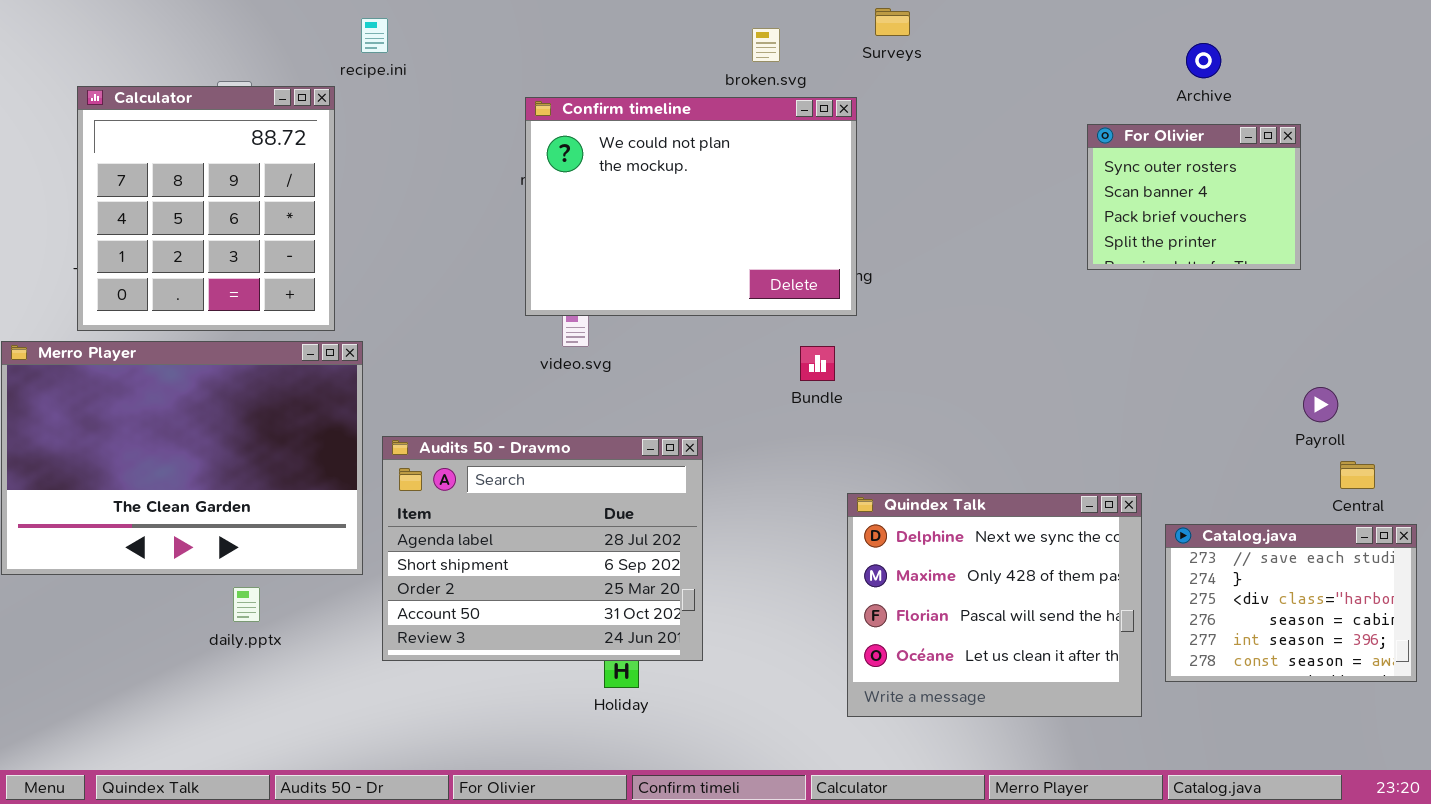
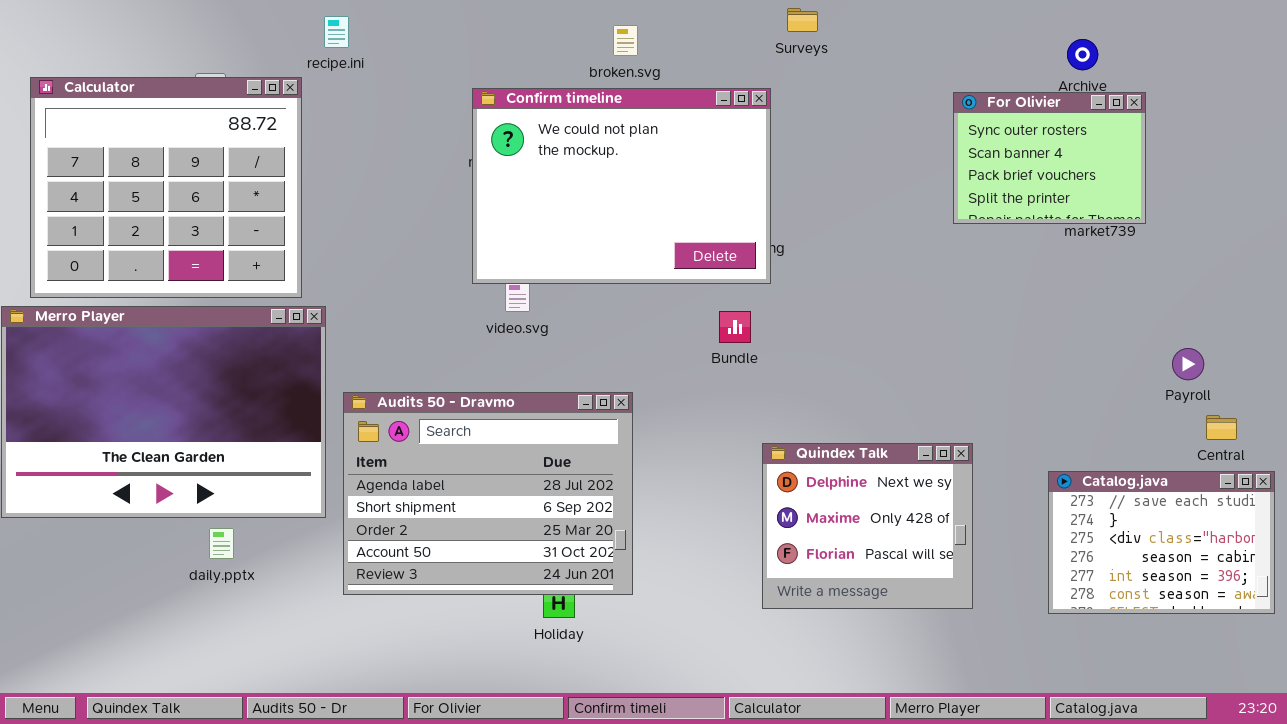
broken.svg: [752,28,780,62] -> [613,25,638,56], moved
Calculator: [77,86,335,331] -> [30,77,302,298], resized
For Olivier: [1087,124,1301,270] -> [953,92,1146,224], moved
Quindex Talk: [847,493,1142,717] -> [762,443,973,609], resized

